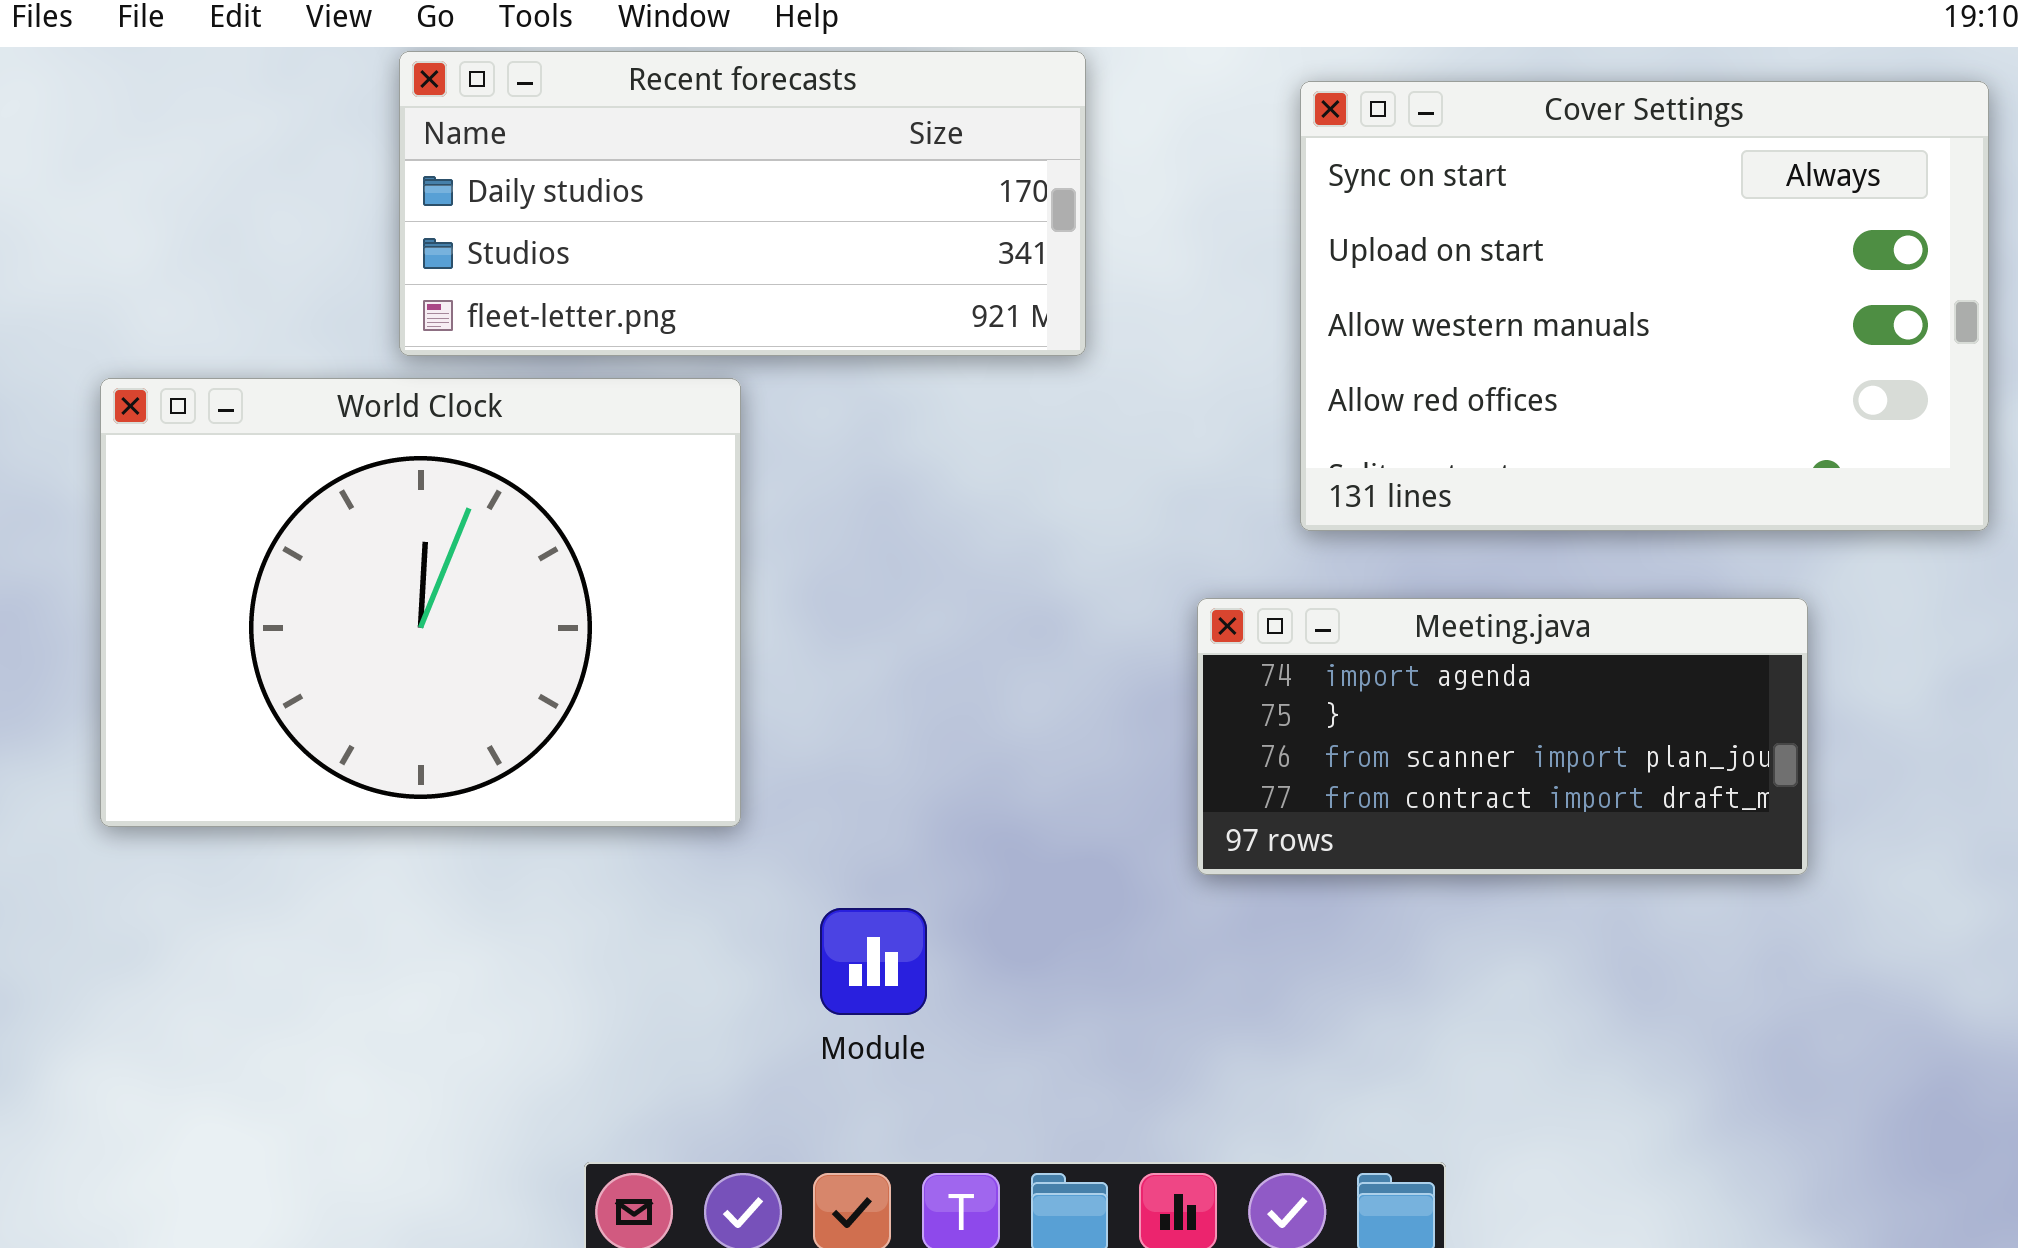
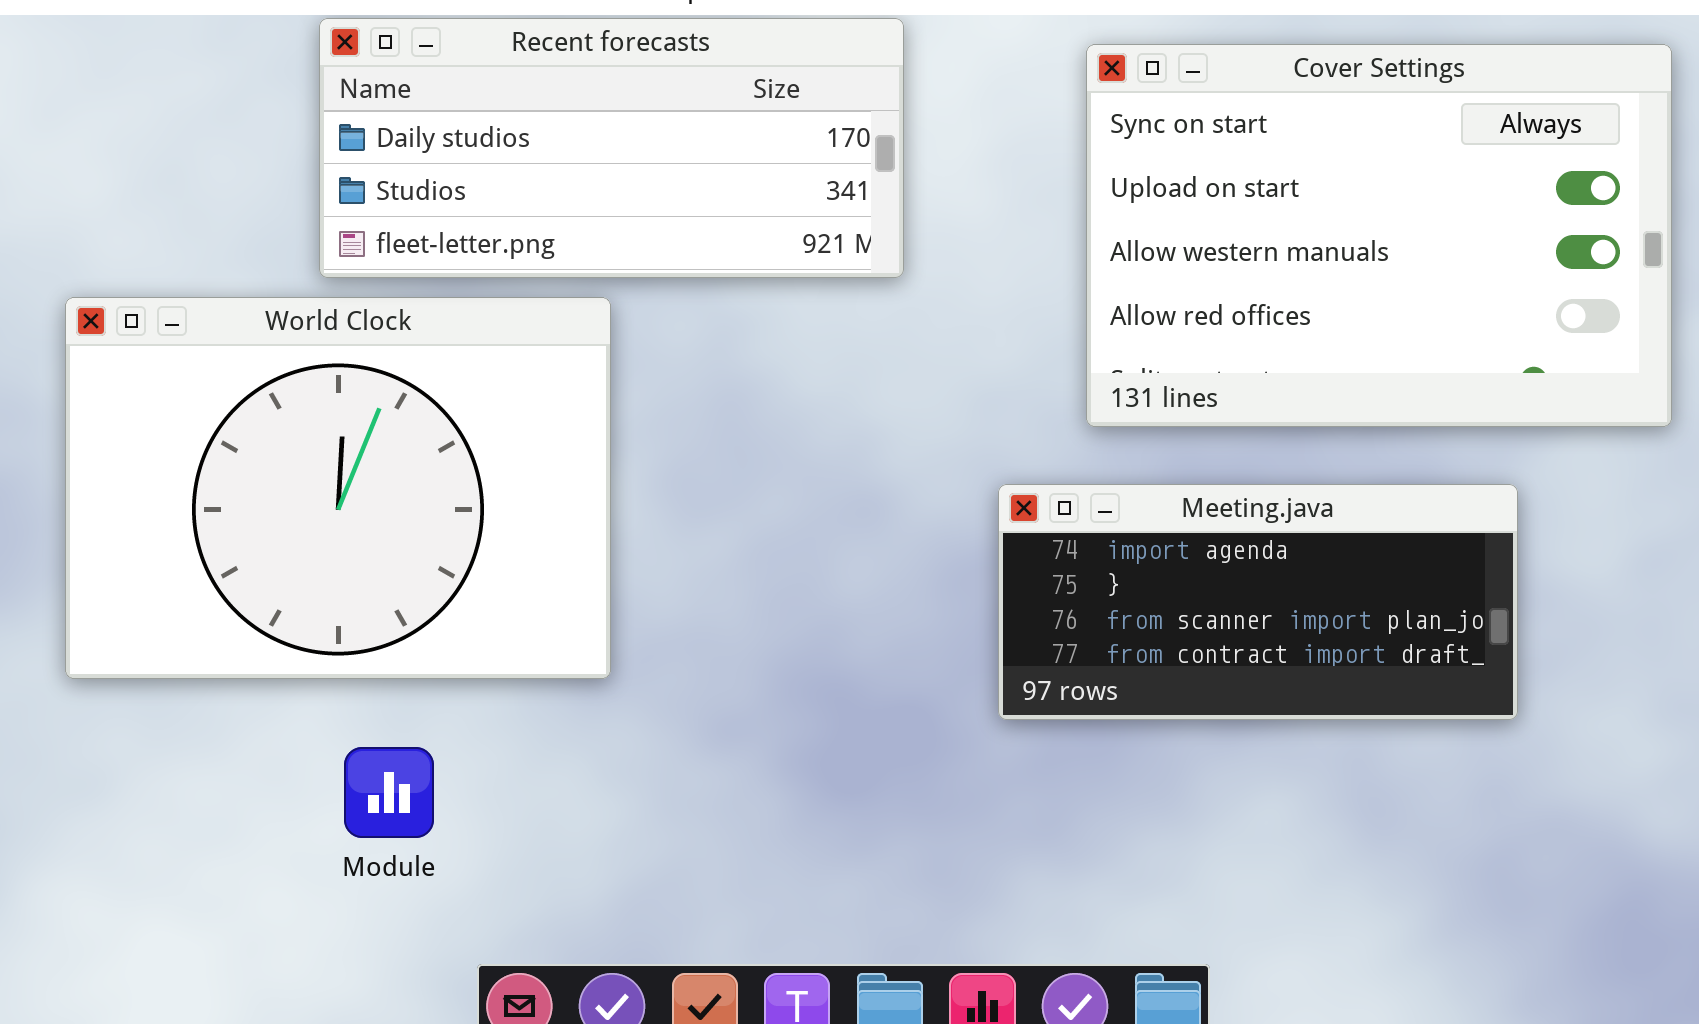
Module: [820,908,927,1015] -> [344,747,434,838], moved

